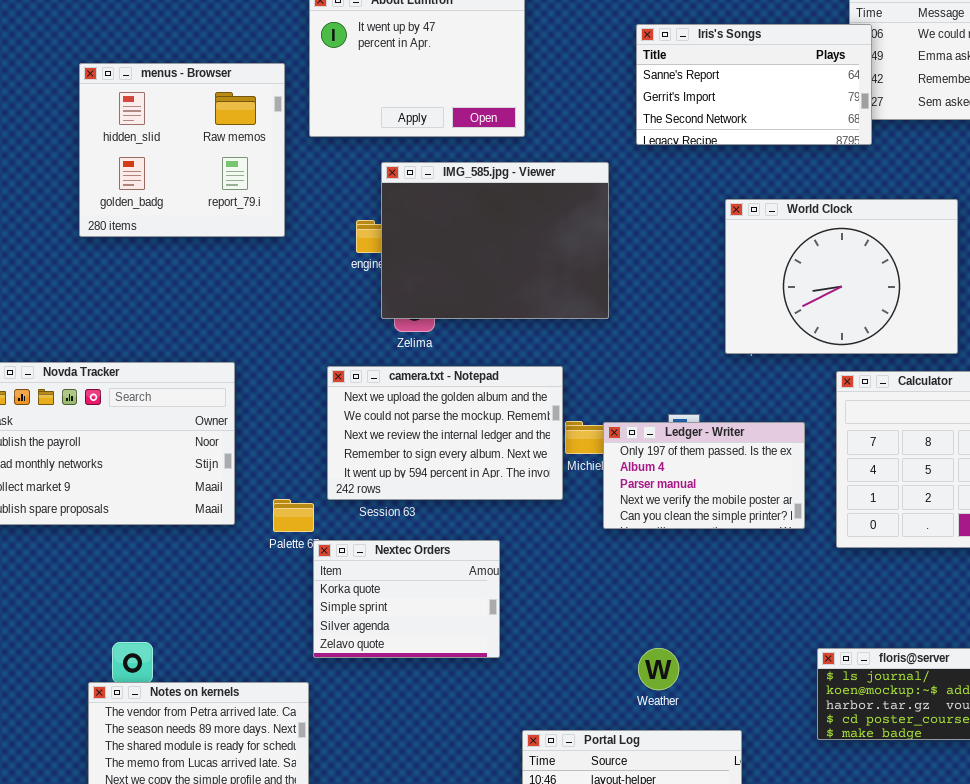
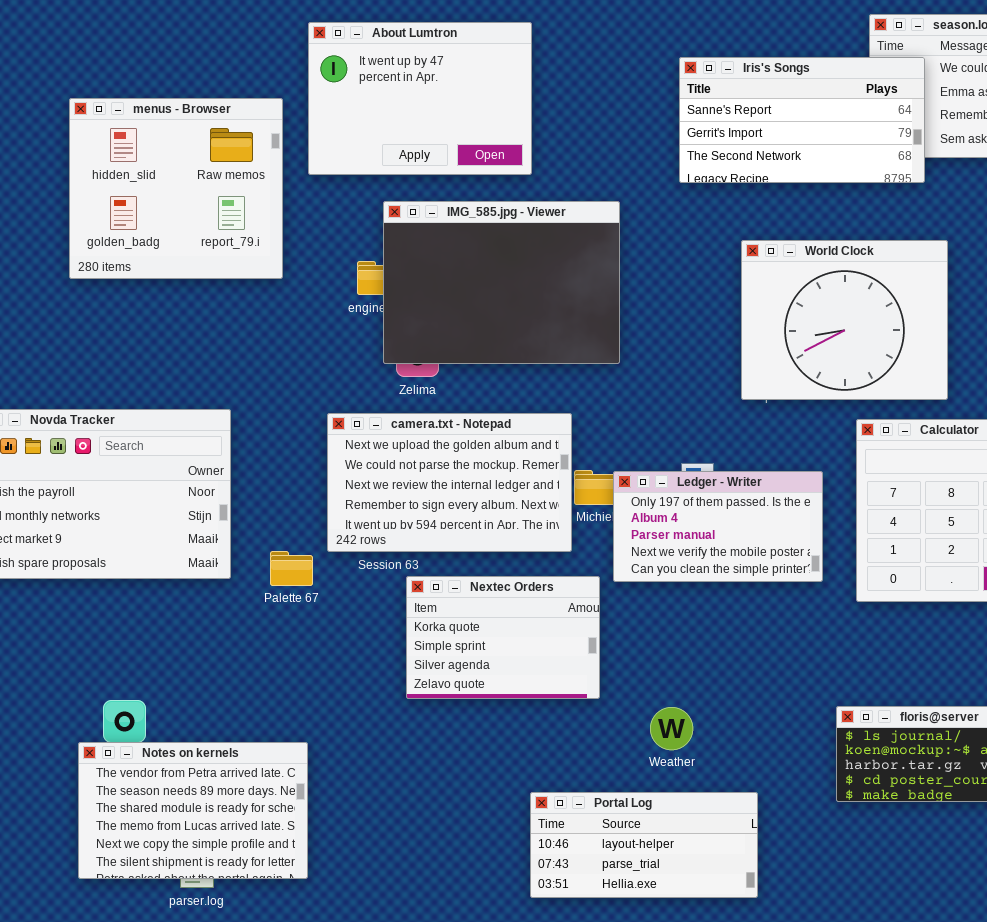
Iris's Songs: [636,24,872,145] -> [679,57,925,183], moved
World Clock: [725,199,958,354] -> [741,240,948,400], resized
Nextec Orders: [313,540,500,658] -> [406,576,600,699], moved

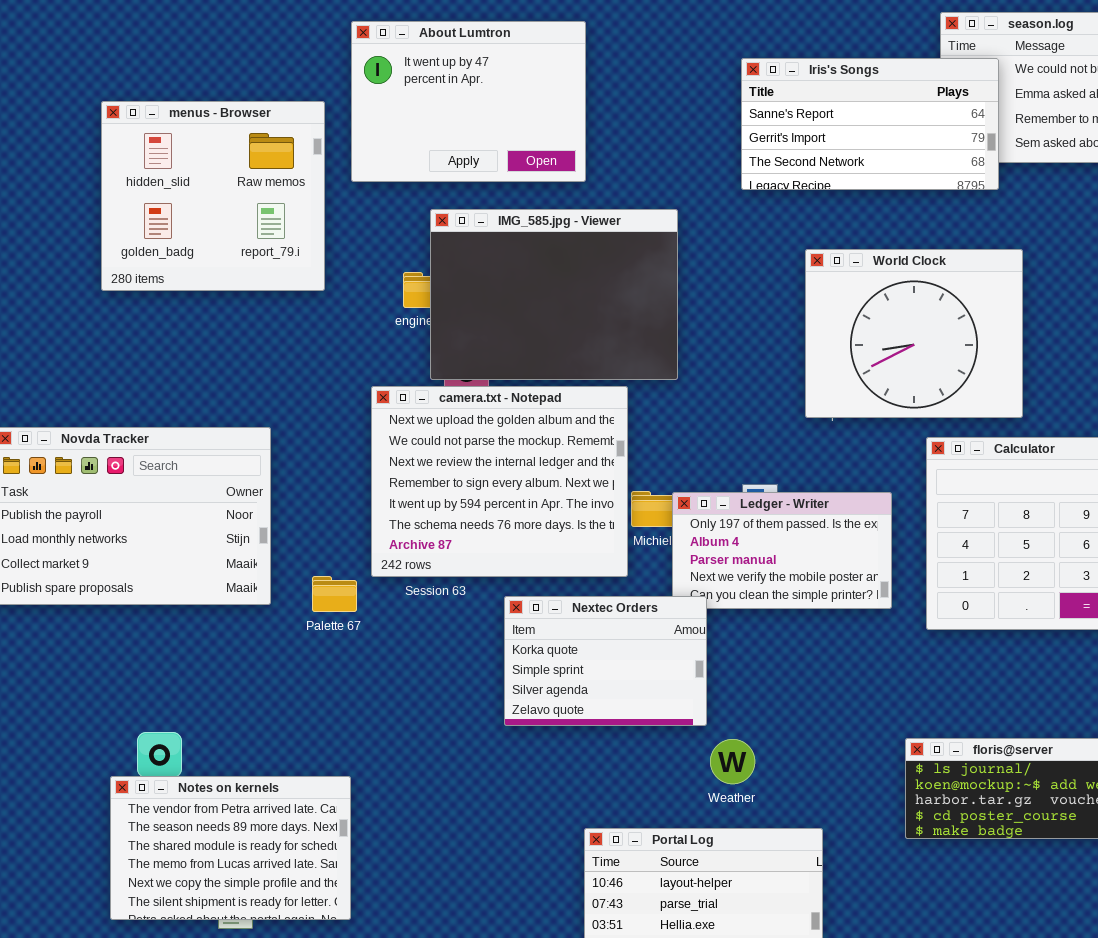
camera.txt - Notepad: [327,413,572,552] -> [371,386,628,577], resized
Nextec Orders: [406,576,600,699] -> [504,596,707,726], moved

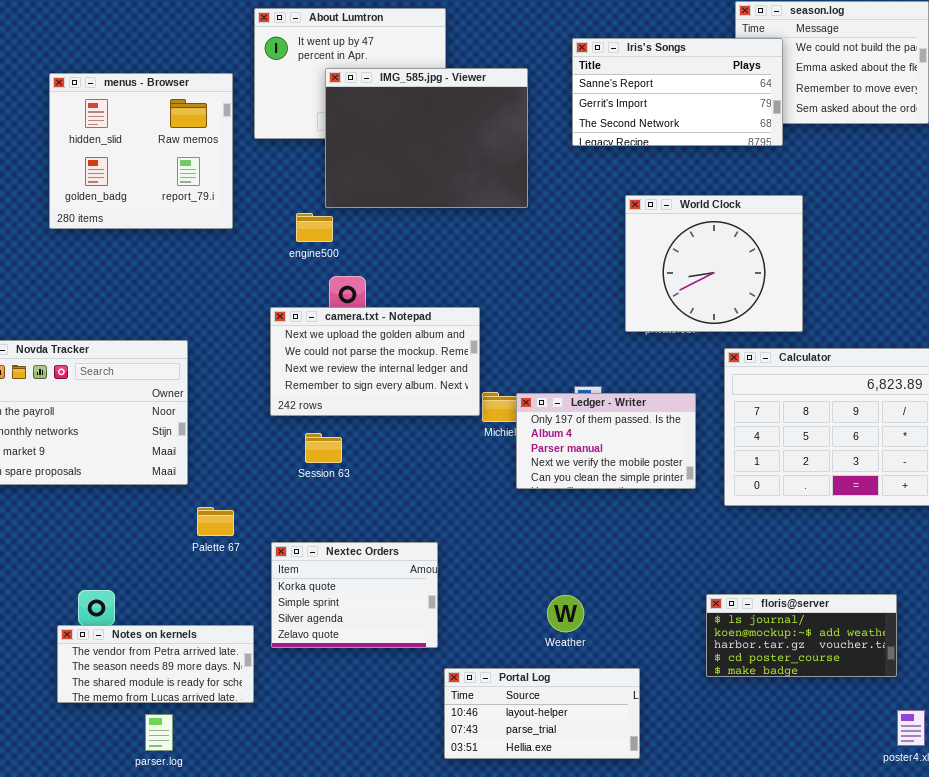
IMG_585.jpg - Viewer: [430,209,678,380] -> [325,68,528,208], moved
camera.txt - Notepad: [371,386,628,577] -> [270,307,480,416], resized
Palette 67: [312,576,357,612] -> [197,507,234,536], moved
Nextec Orders: [504,596,707,726] -> [271,542,438,648], moved
Notes on kernels: [110,776,351,920] -> [57,625,254,703], resized

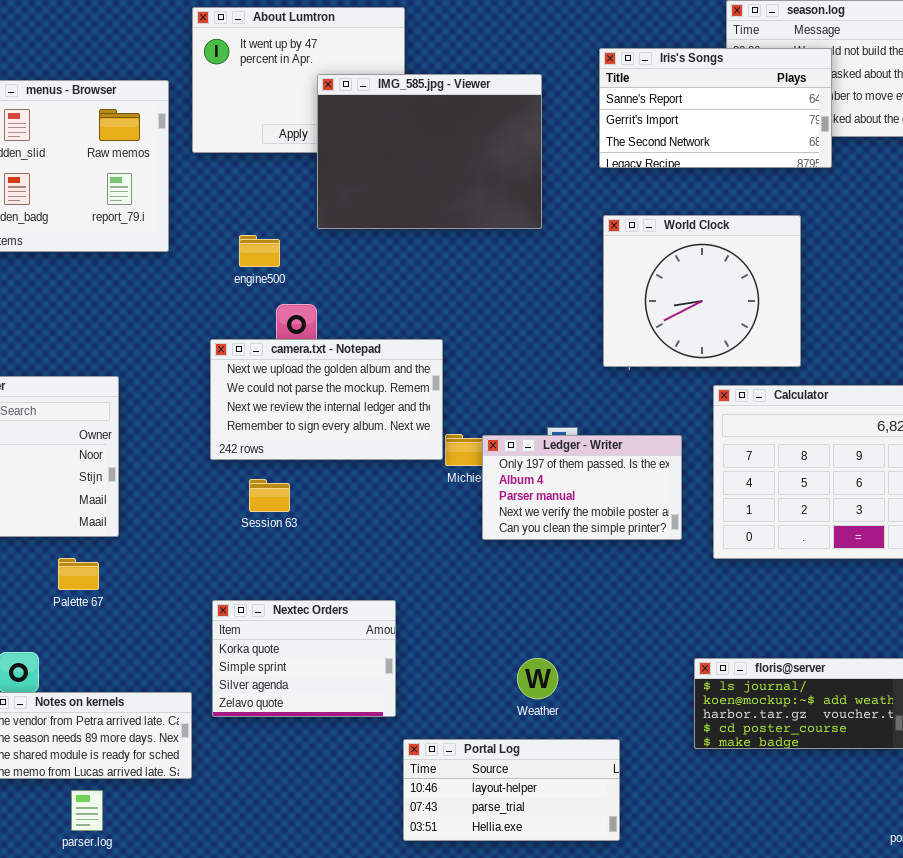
Iris's Songs: [572,38,783,146] -> [599,48,832,168], moved
IMG_585.jpg - Viewer: [325,68,528,208] -> [317,74,542,229], moved
Palette 67: [197,507,234,536] -> [58,558,99,590], moved

